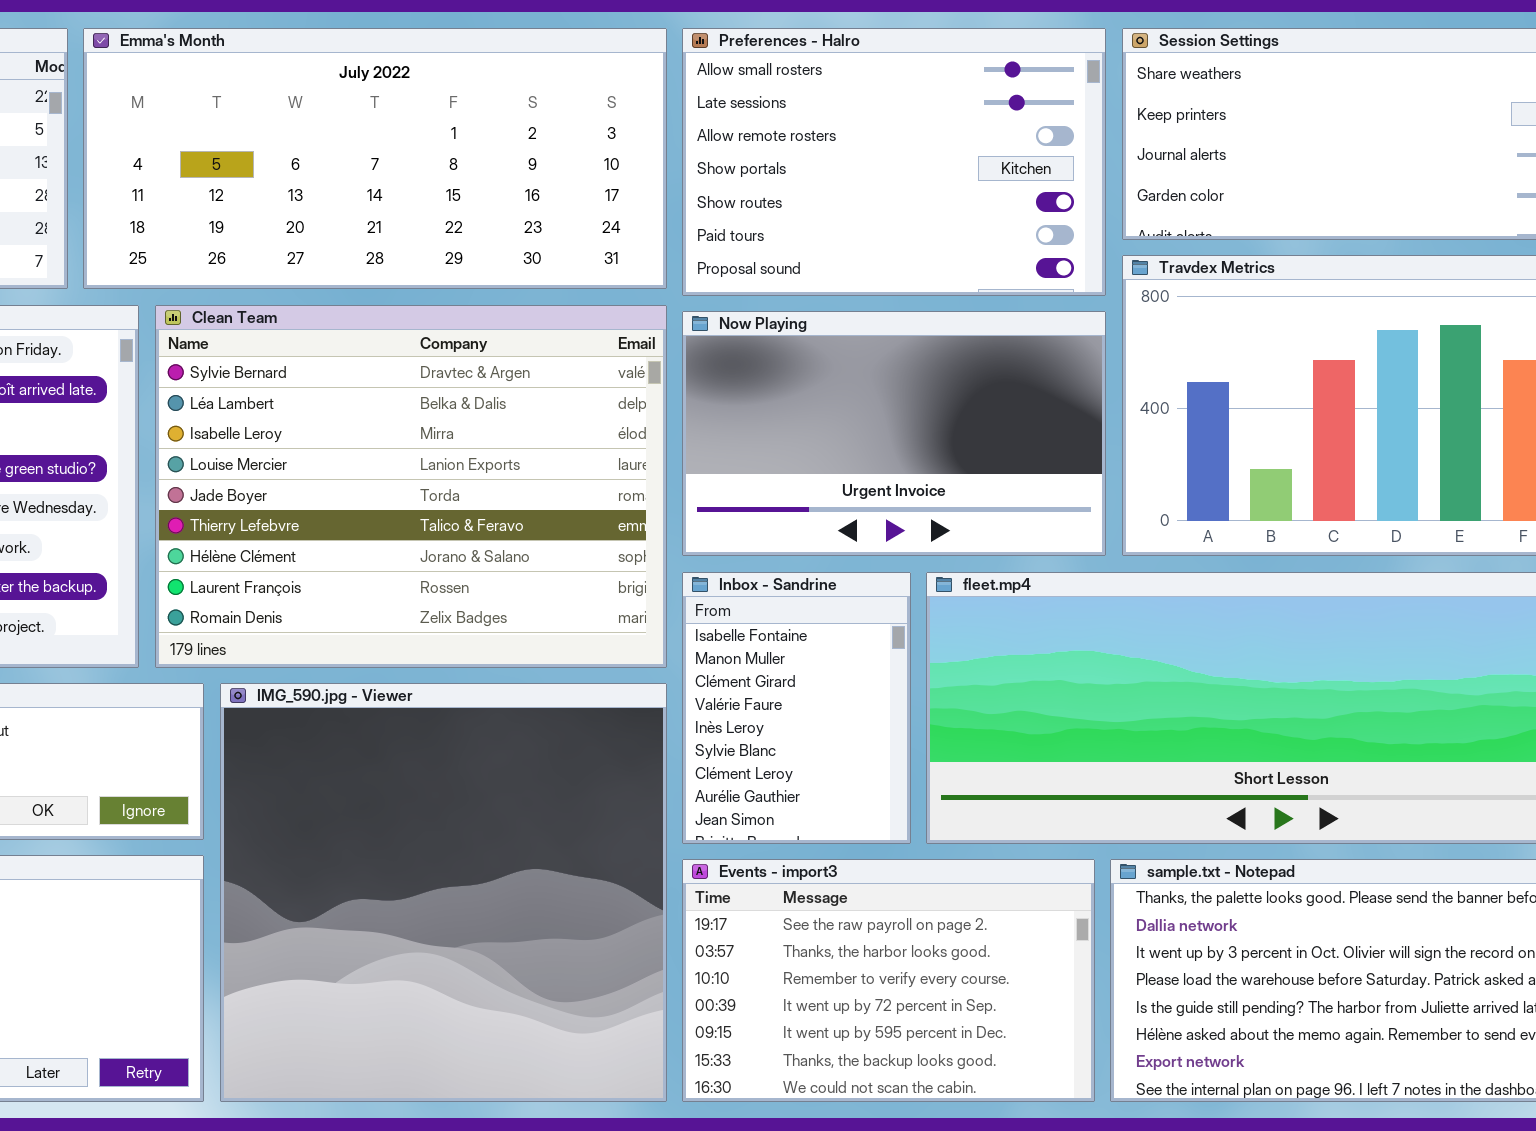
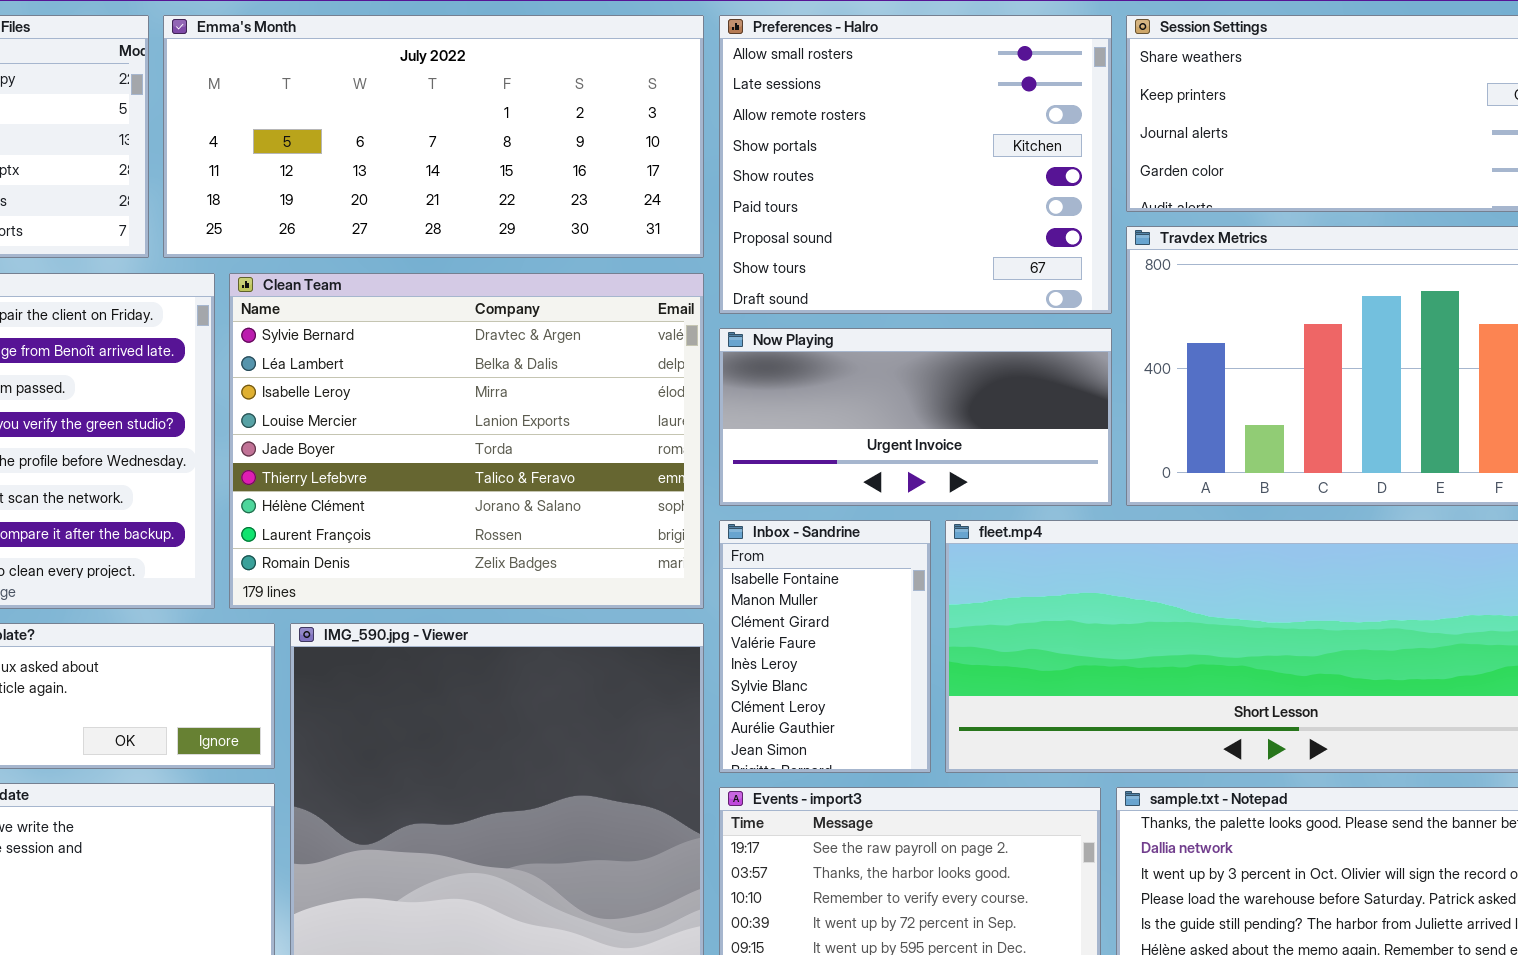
Preferences - Halro: [682,28,1106,296] -> [719,15,1112,314], resized
Now Playing: [682,311,1106,556] -> [719,328,1112,506], resized

